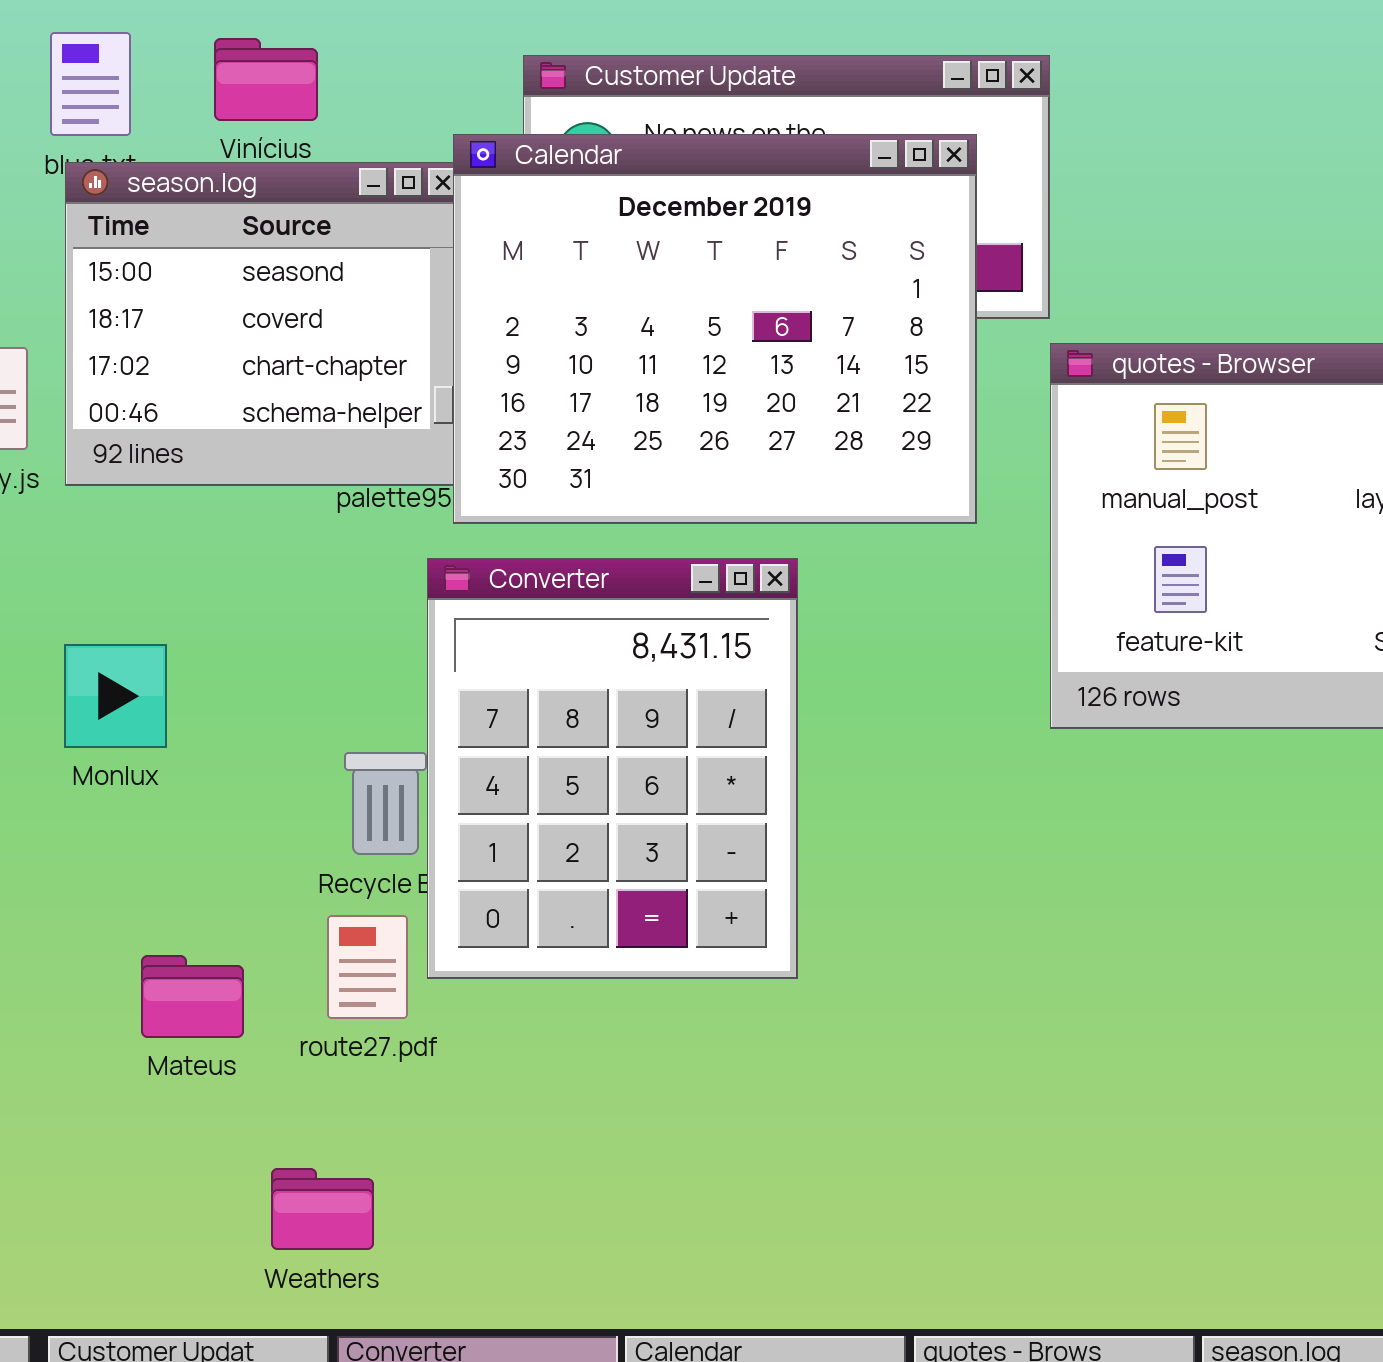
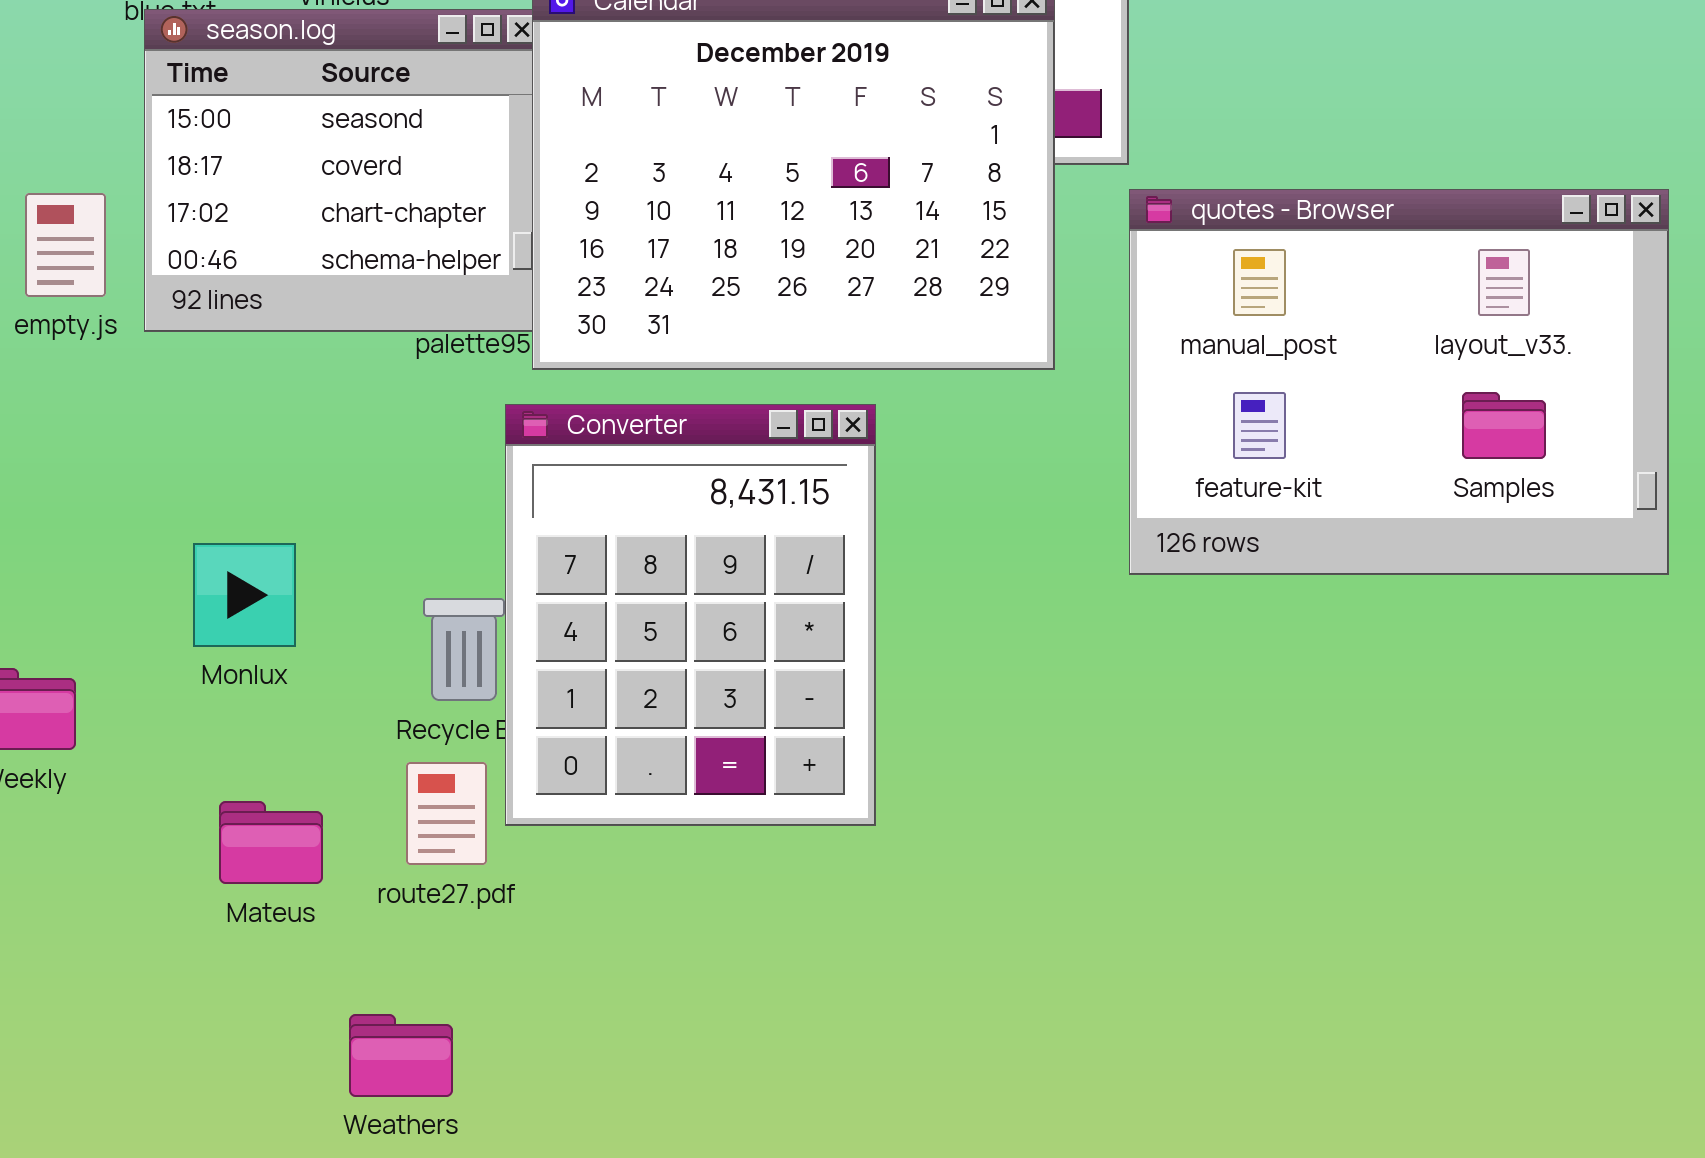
Monlux: [64,644,167,748] -> [193,543,296,647], moved

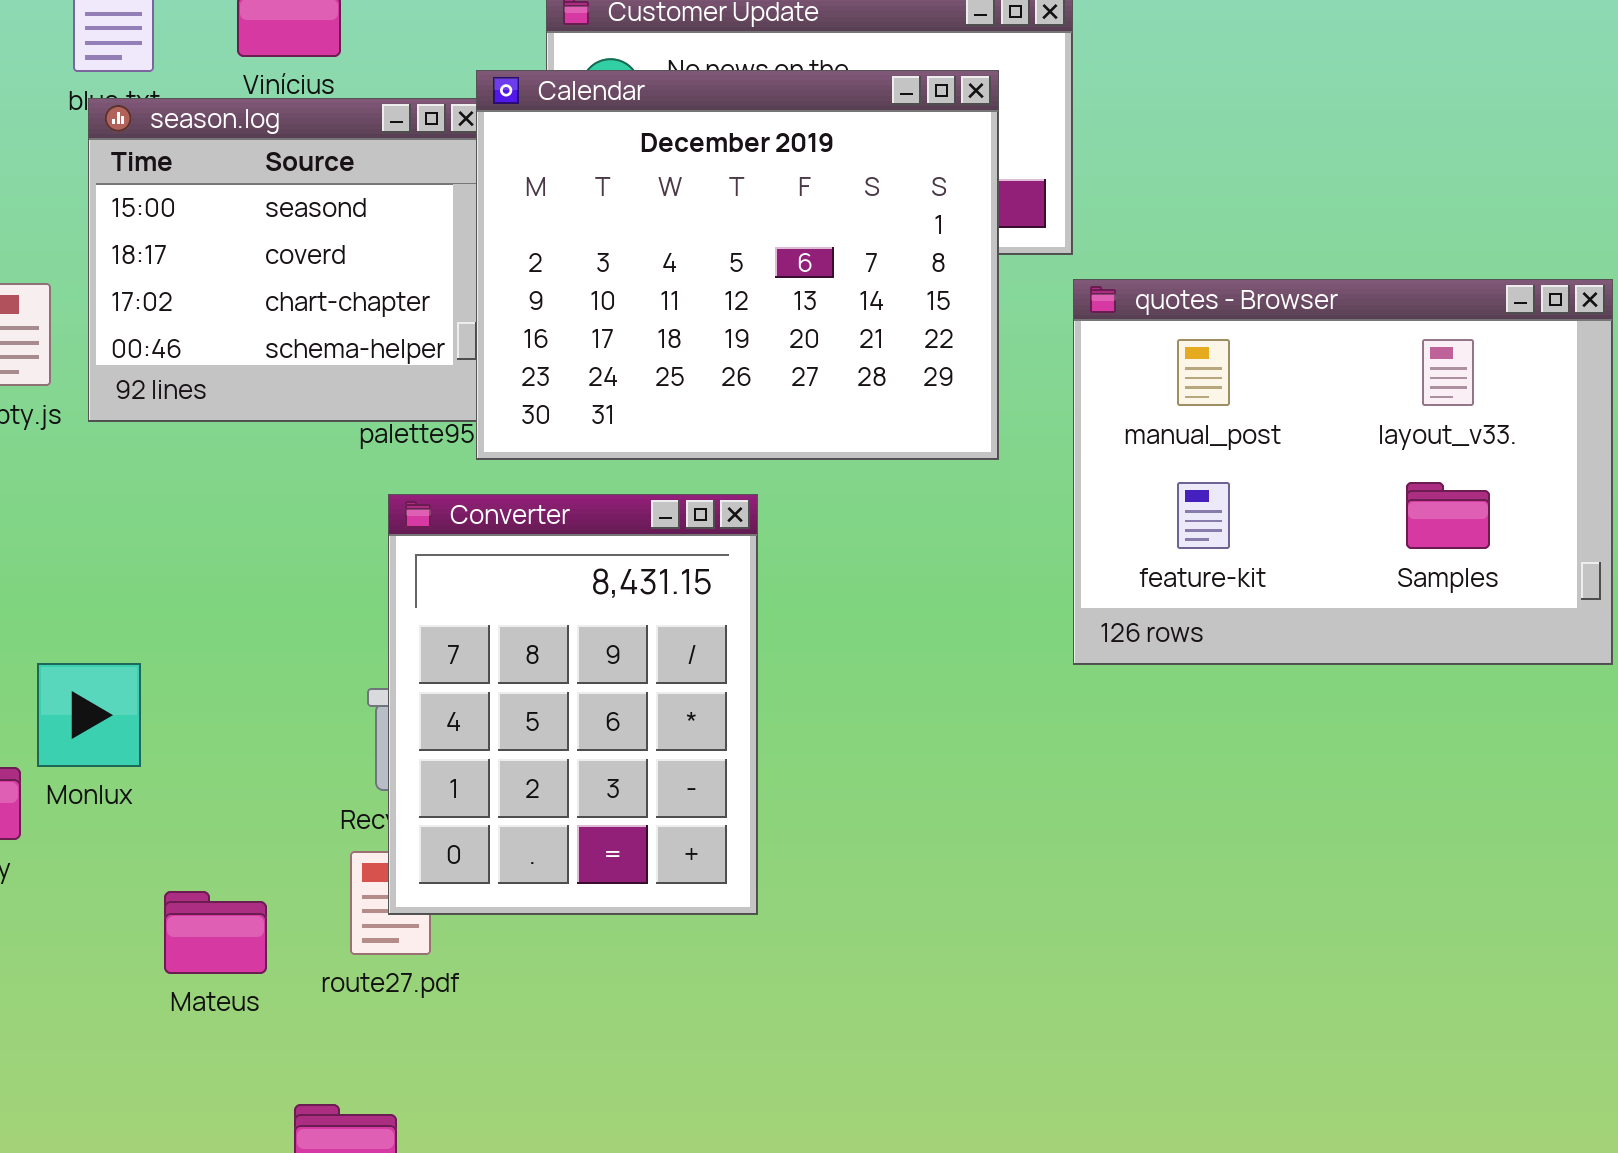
Converter: [505,404,876,826] -> [388,494,758,915], moved
Monlux: [193,543,296,647] -> [37,663,141,767], moved

